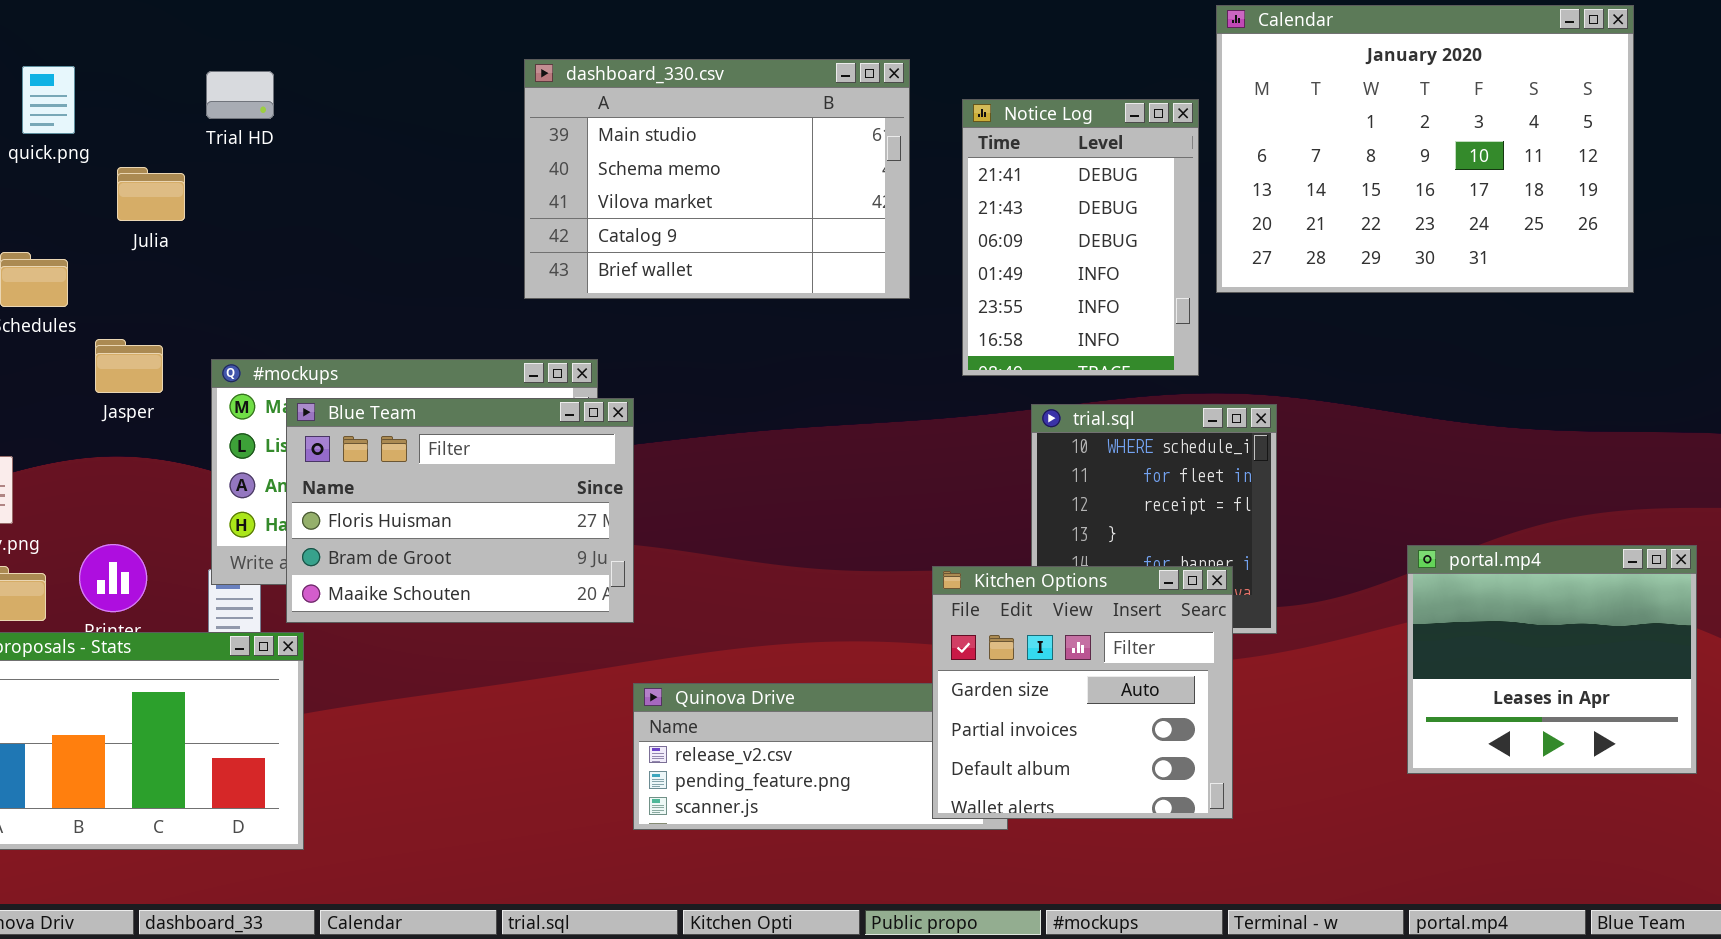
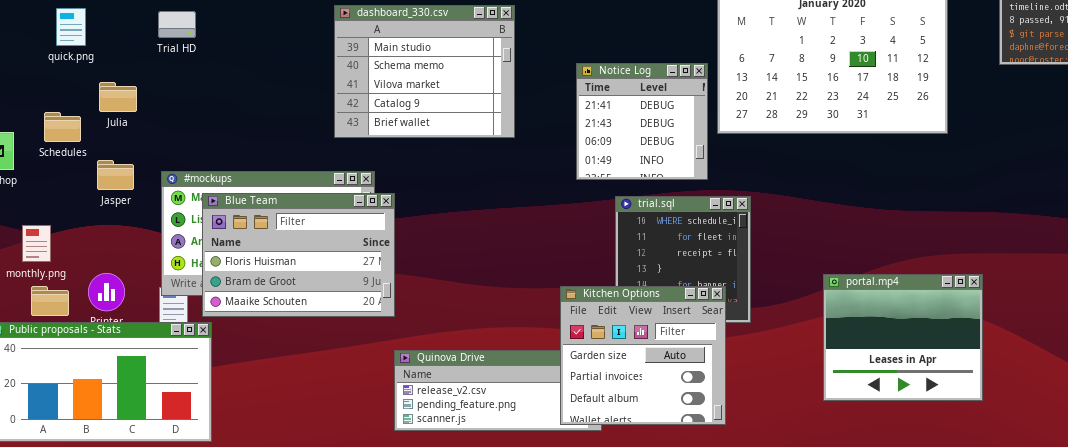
dashboard_330.csv: [524,59,910,299] -> [334,5,515,138], resized
Notice Log: [962,99,1199,376] -> [576,63,708,180], resized
Julia: [117,167,185,221] -> [99,82,137,112], moved

